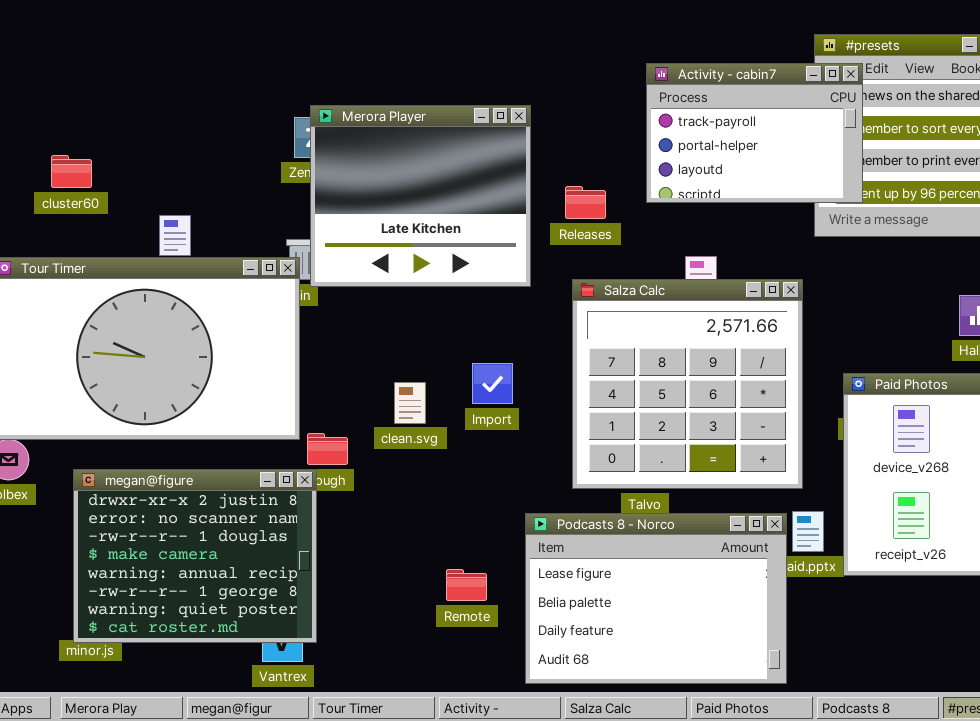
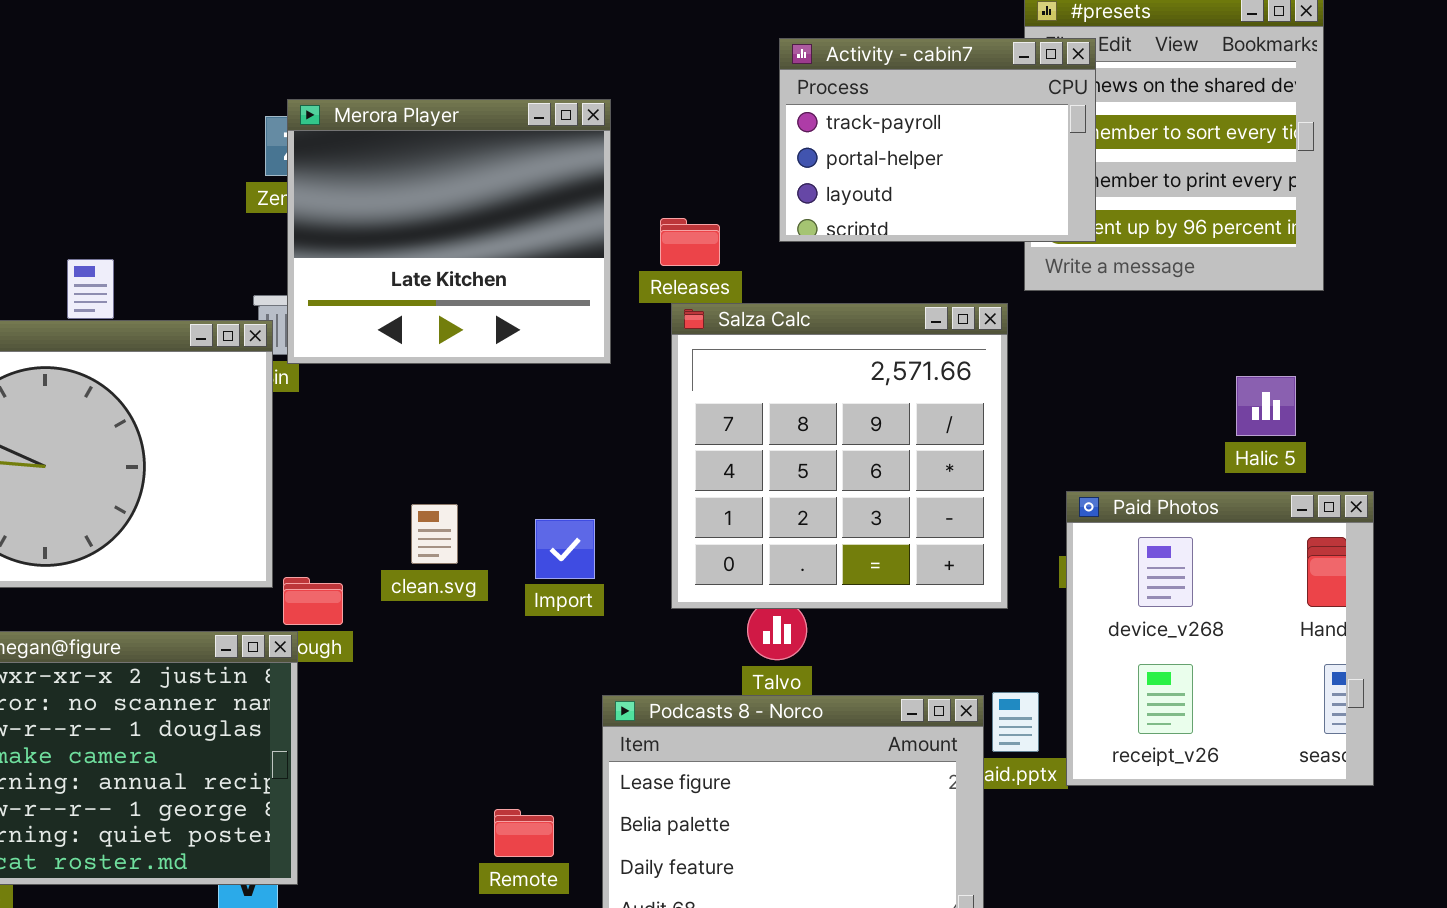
Salza Calc: [572,279,803,489] -> [671,303,1008,609], moved
Import: [472,363,513,404] -> [535,519,595,579], moved
Remote: [446,569,487,601] -> [494,809,554,857], moved

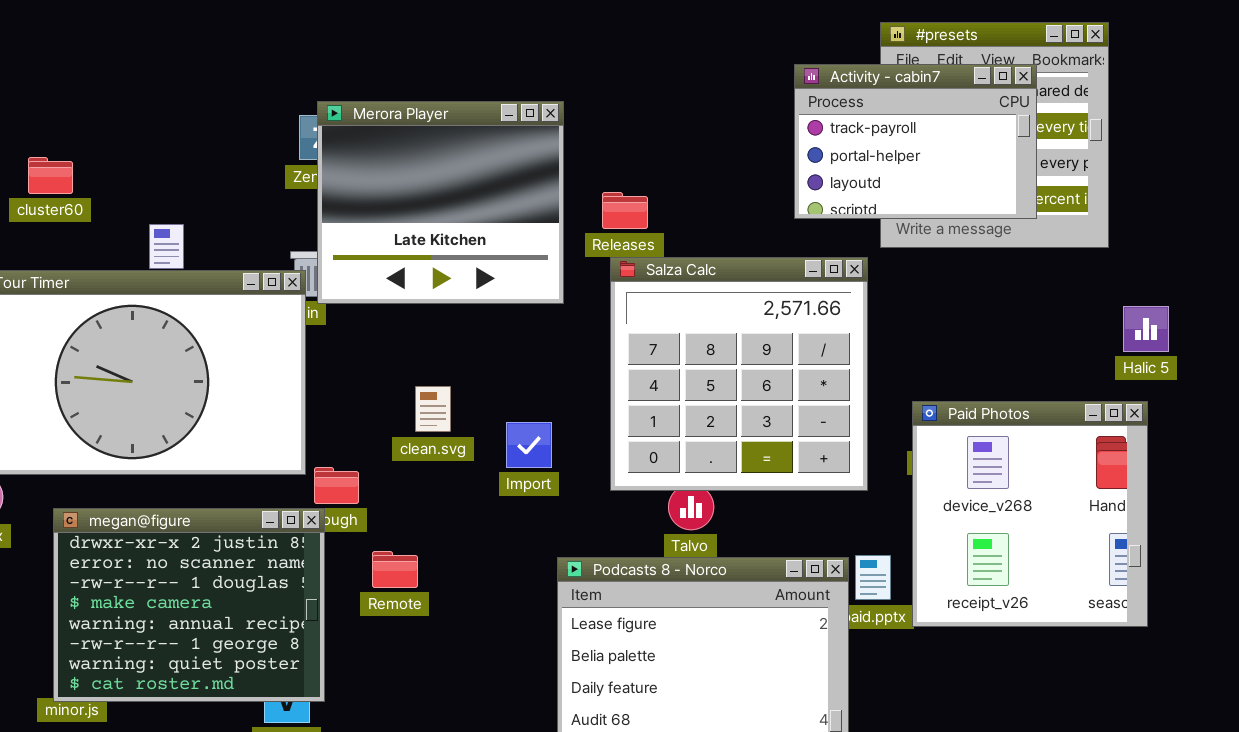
Activity - cabin7: [779,38,1096,242] -> [794,64,1037,219], moved
Halic 5: [1236,376,1296,436] -> [1123,306,1169,352], moved
clean.svg: [411,504,458,564] -> [415,386,451,432], moved
Remote: [494,809,554,857] -> [372,551,418,588], moved

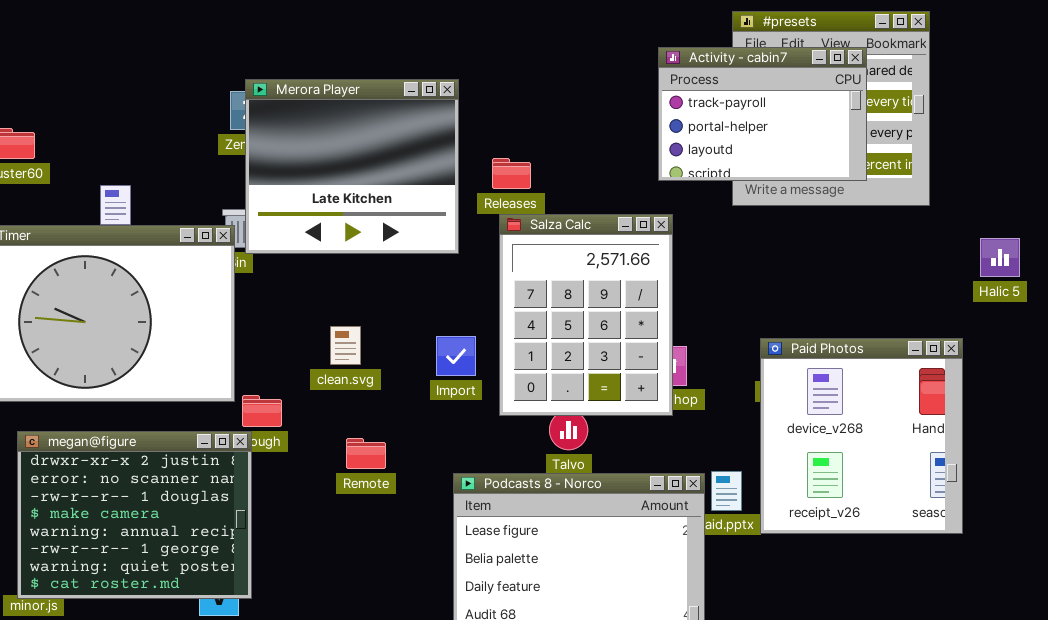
Salza Calc: [610,257,868,491] -> [499,214,673,416], resized
Halic 5: [1123,306,1169,352] -> [980,238,1020,277], moved
Import: [506,422,552,468] -> [436,336,476,376], moved
Remote: [372,551,418,588] -> [346,438,386,469], moved

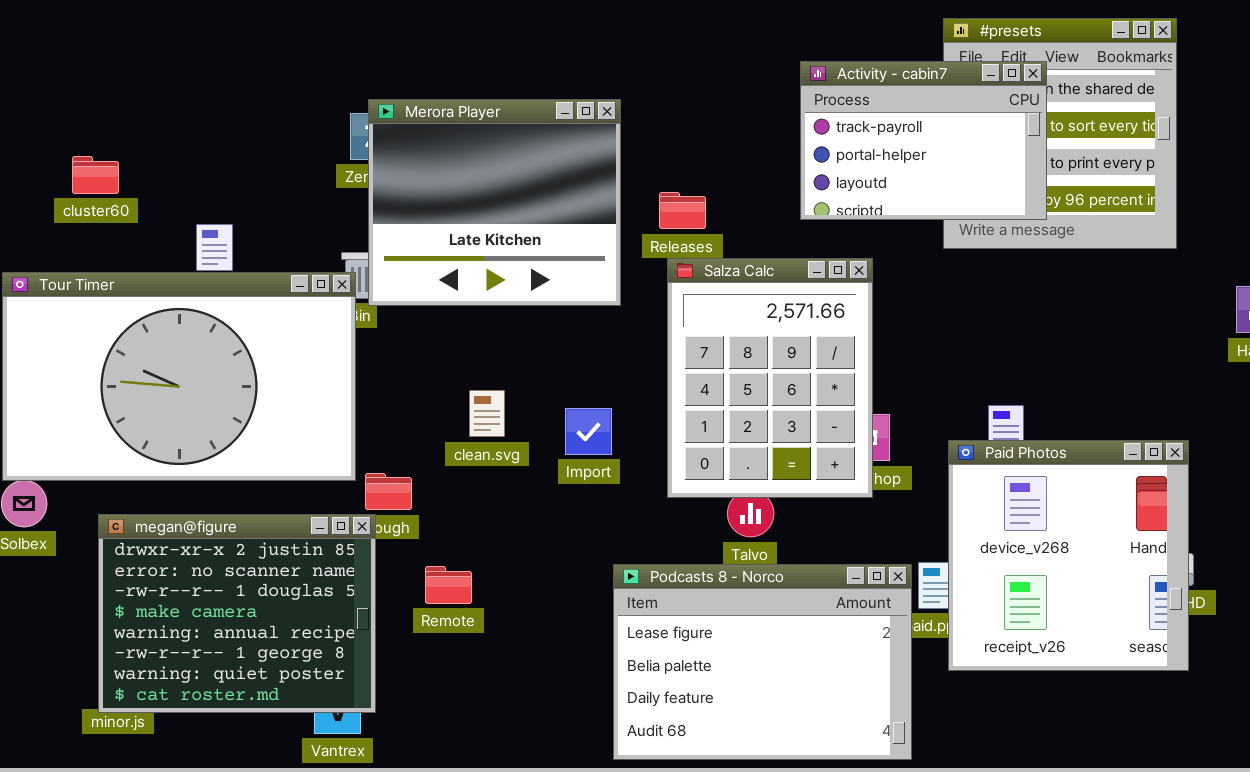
Activity - cabin7: [658,47,867,181] -> [800,61,1047,220], moved
Import: [436,336,476,376] -> [565,408,612,455], moved
Paid Photos: [760,338,963,534] -> [948,440,1189,671], moved
Remote: [346,438,386,469] -> [425,566,472,604], moved

